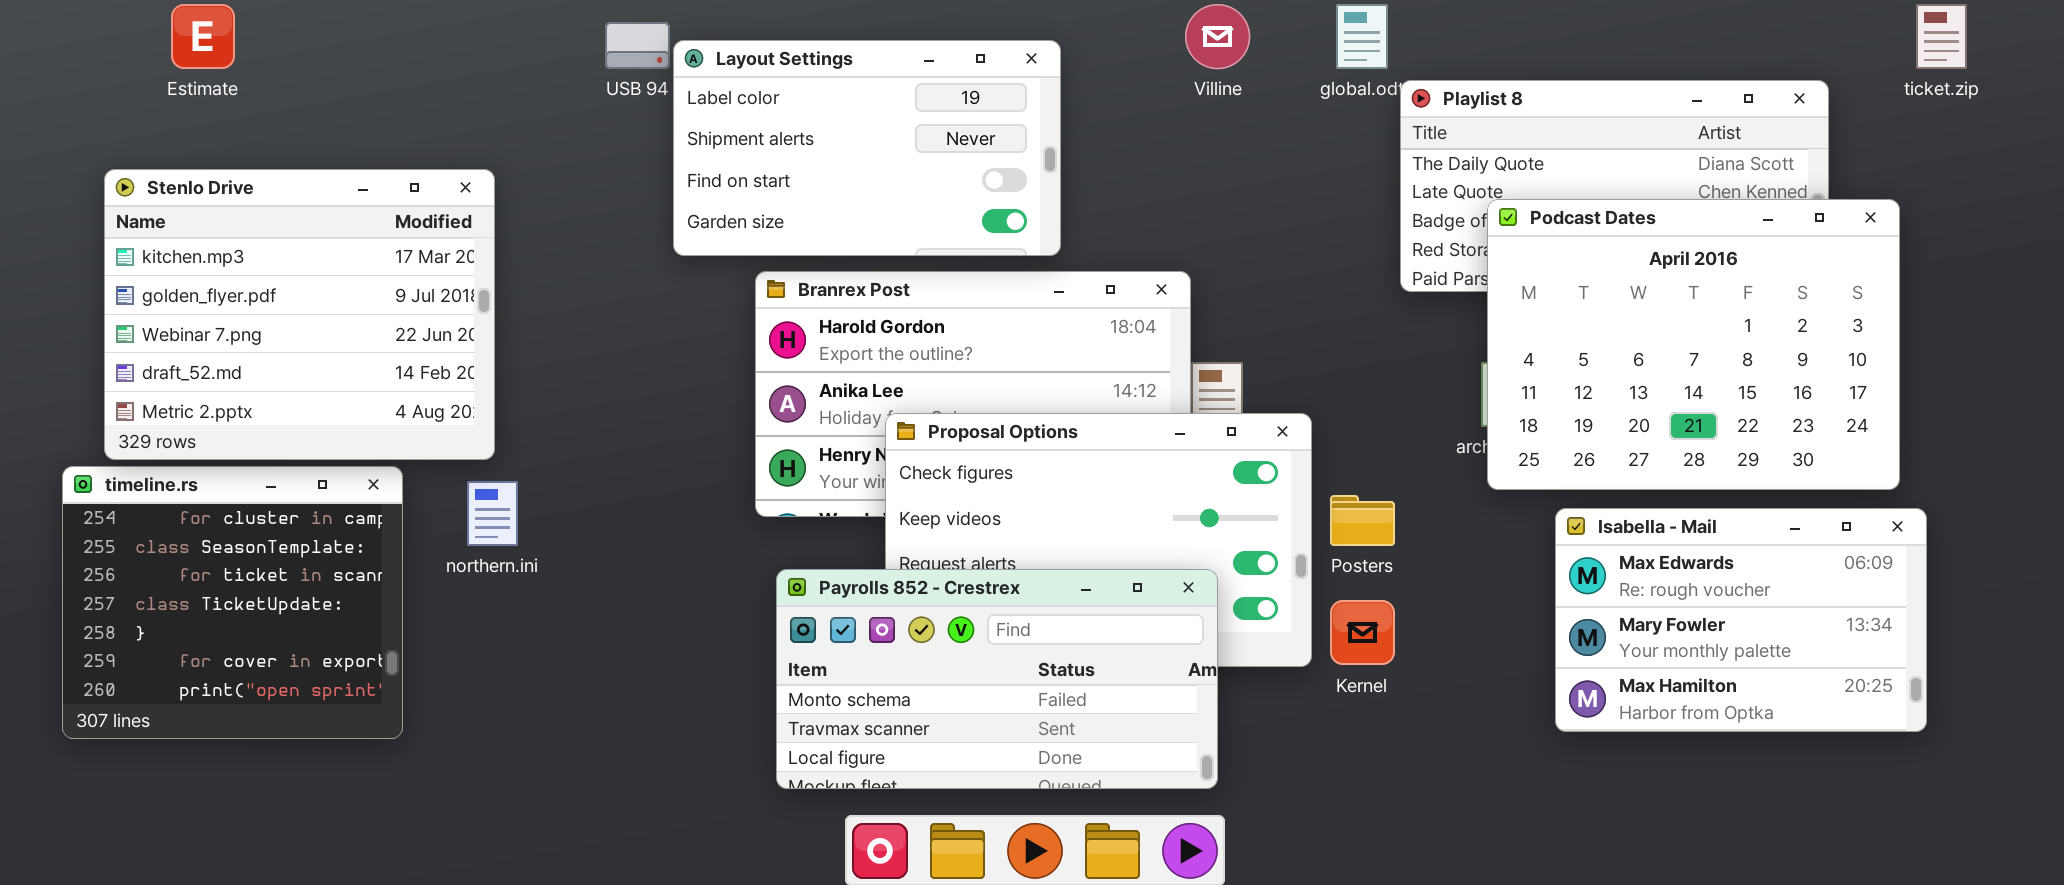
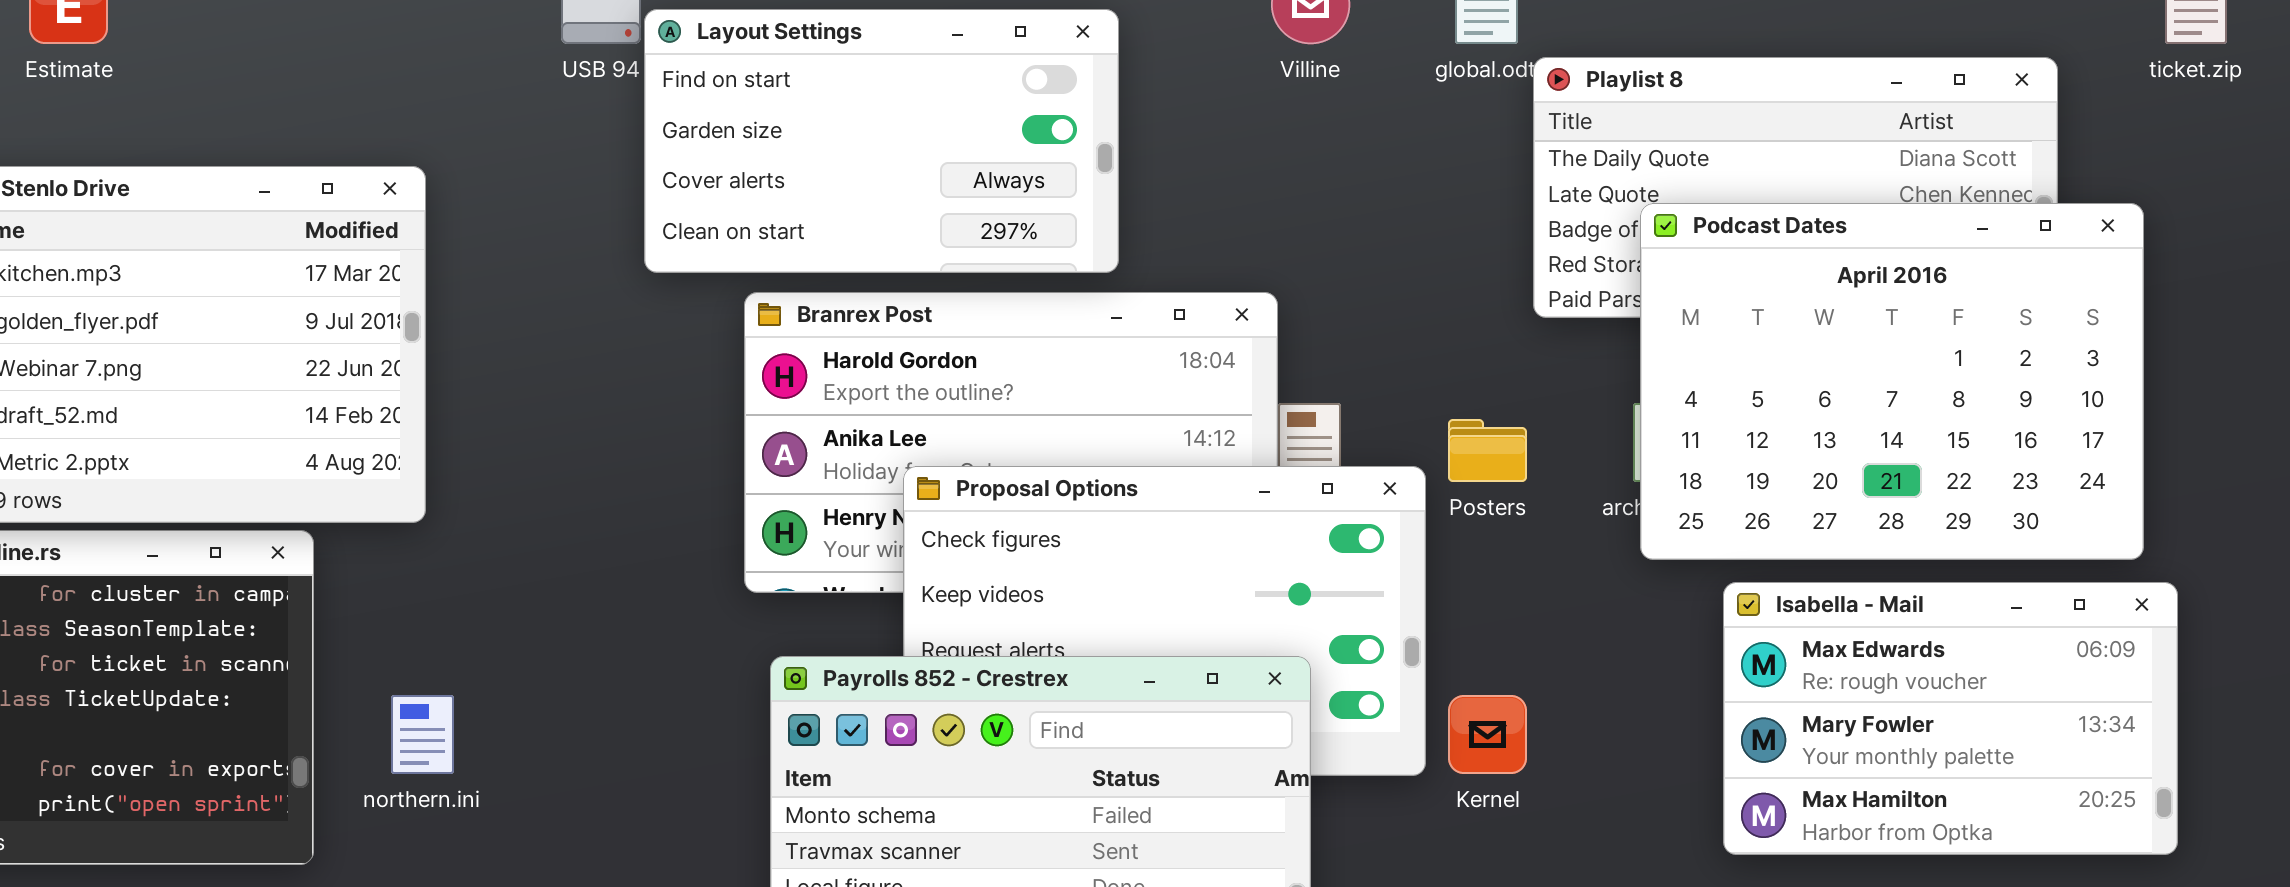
Layout Settings: [673,40,1061,256] -> [644,9,1119,273], scrolled down 2 rows
northern.ini: [467,481,518,546] -> [391,695,454,774], moved
Posters: [1330,495,1395,546] -> [1448,419,1527,482], moved

